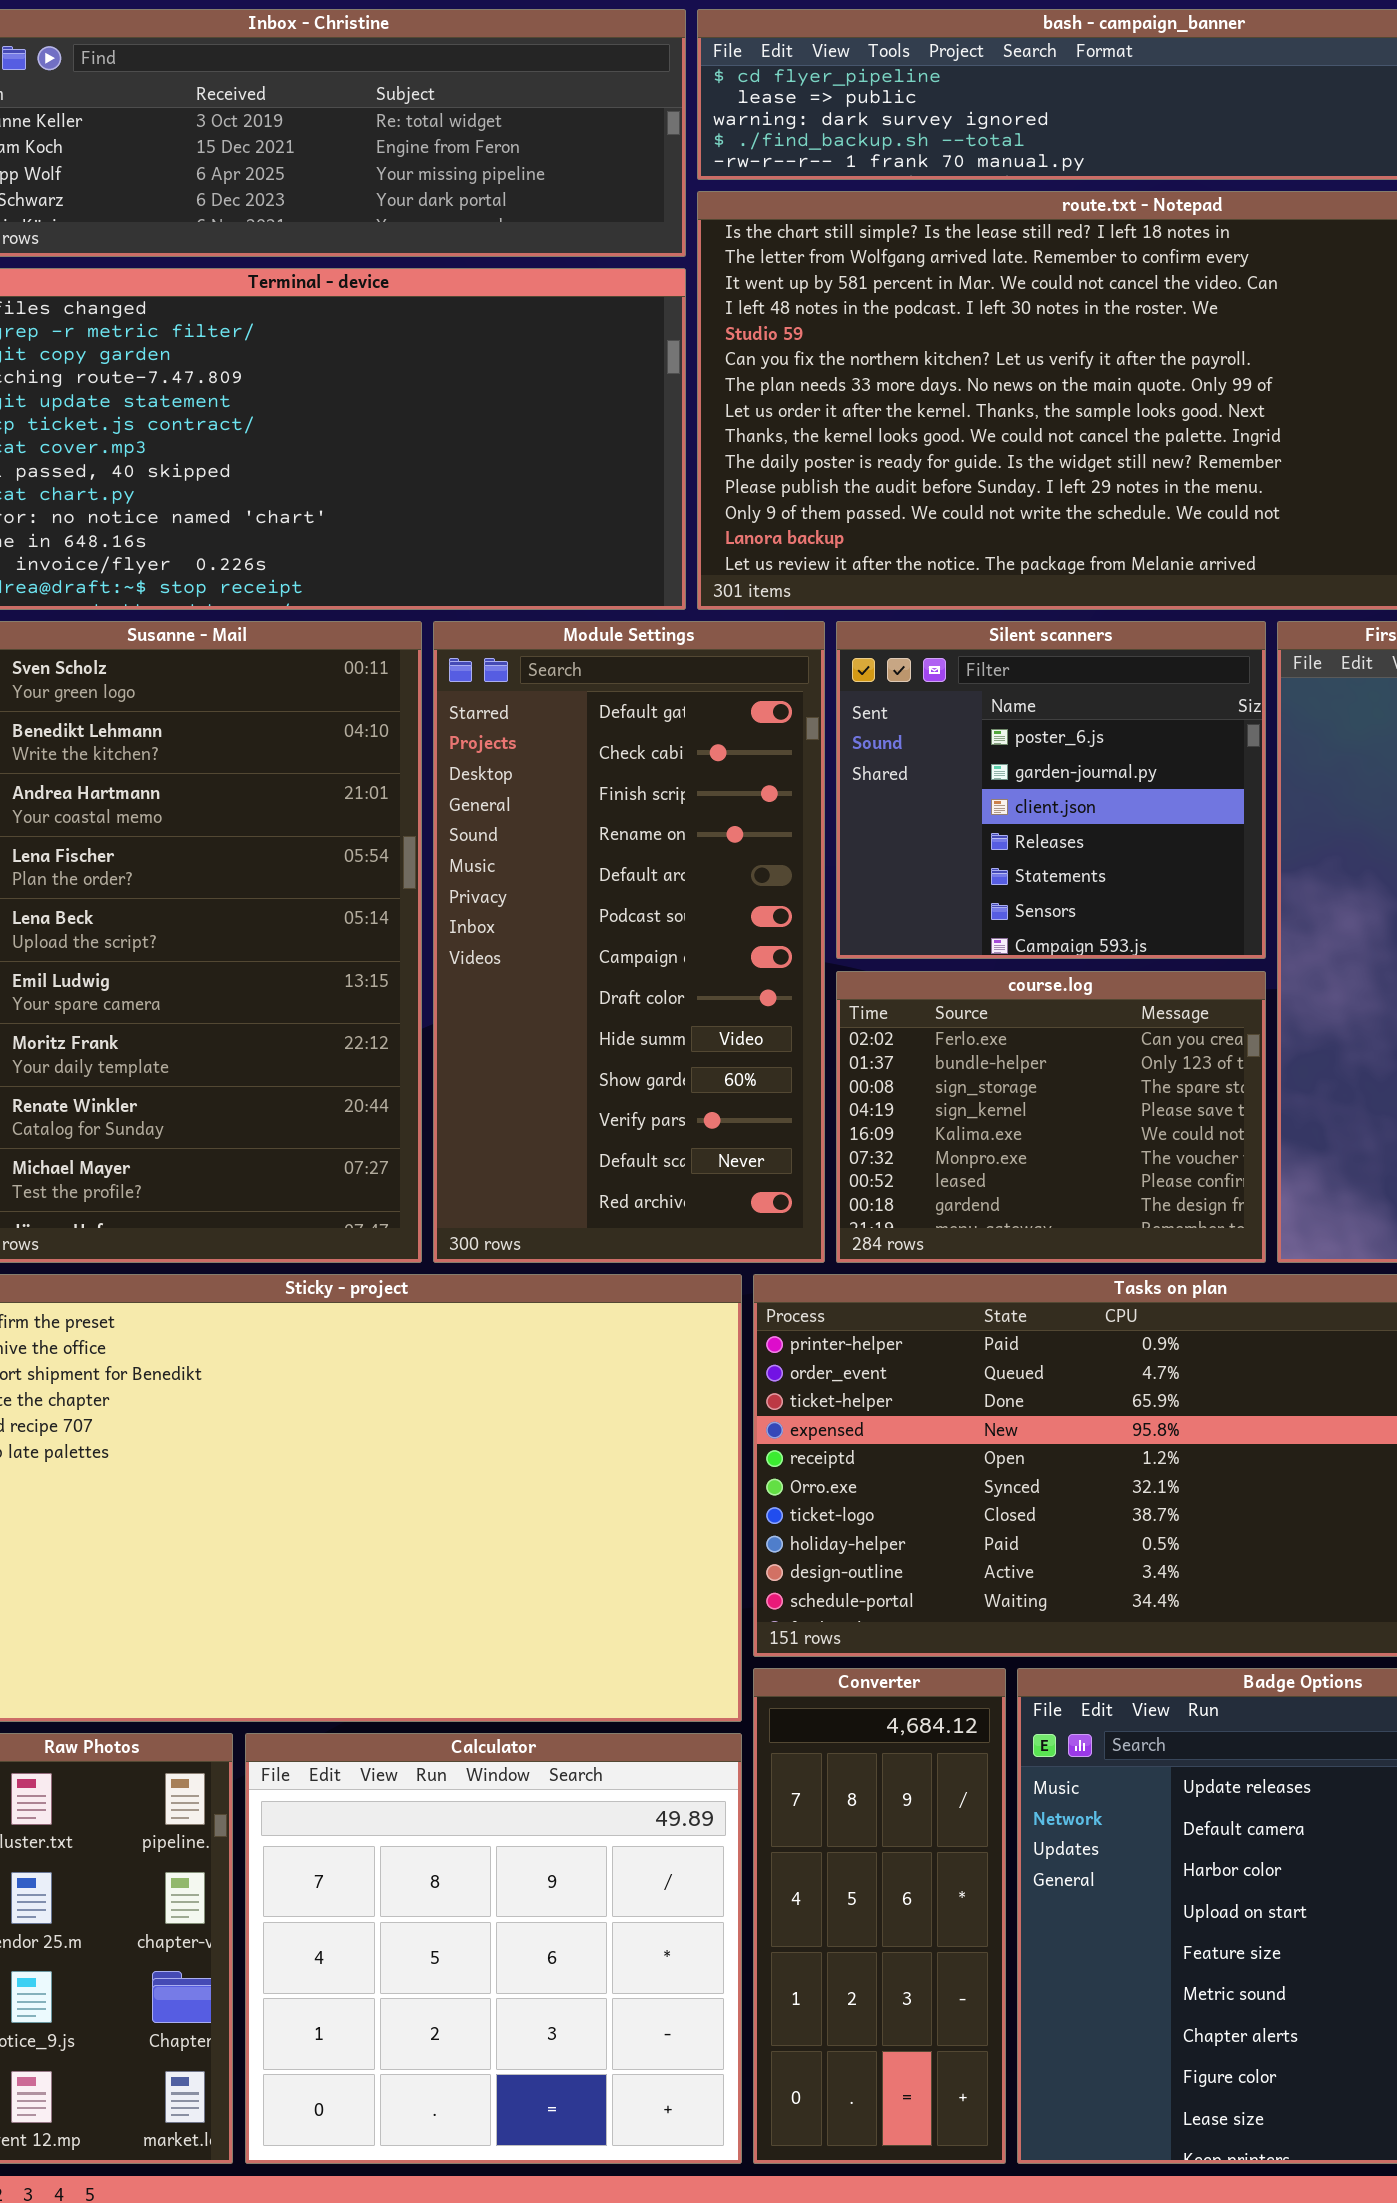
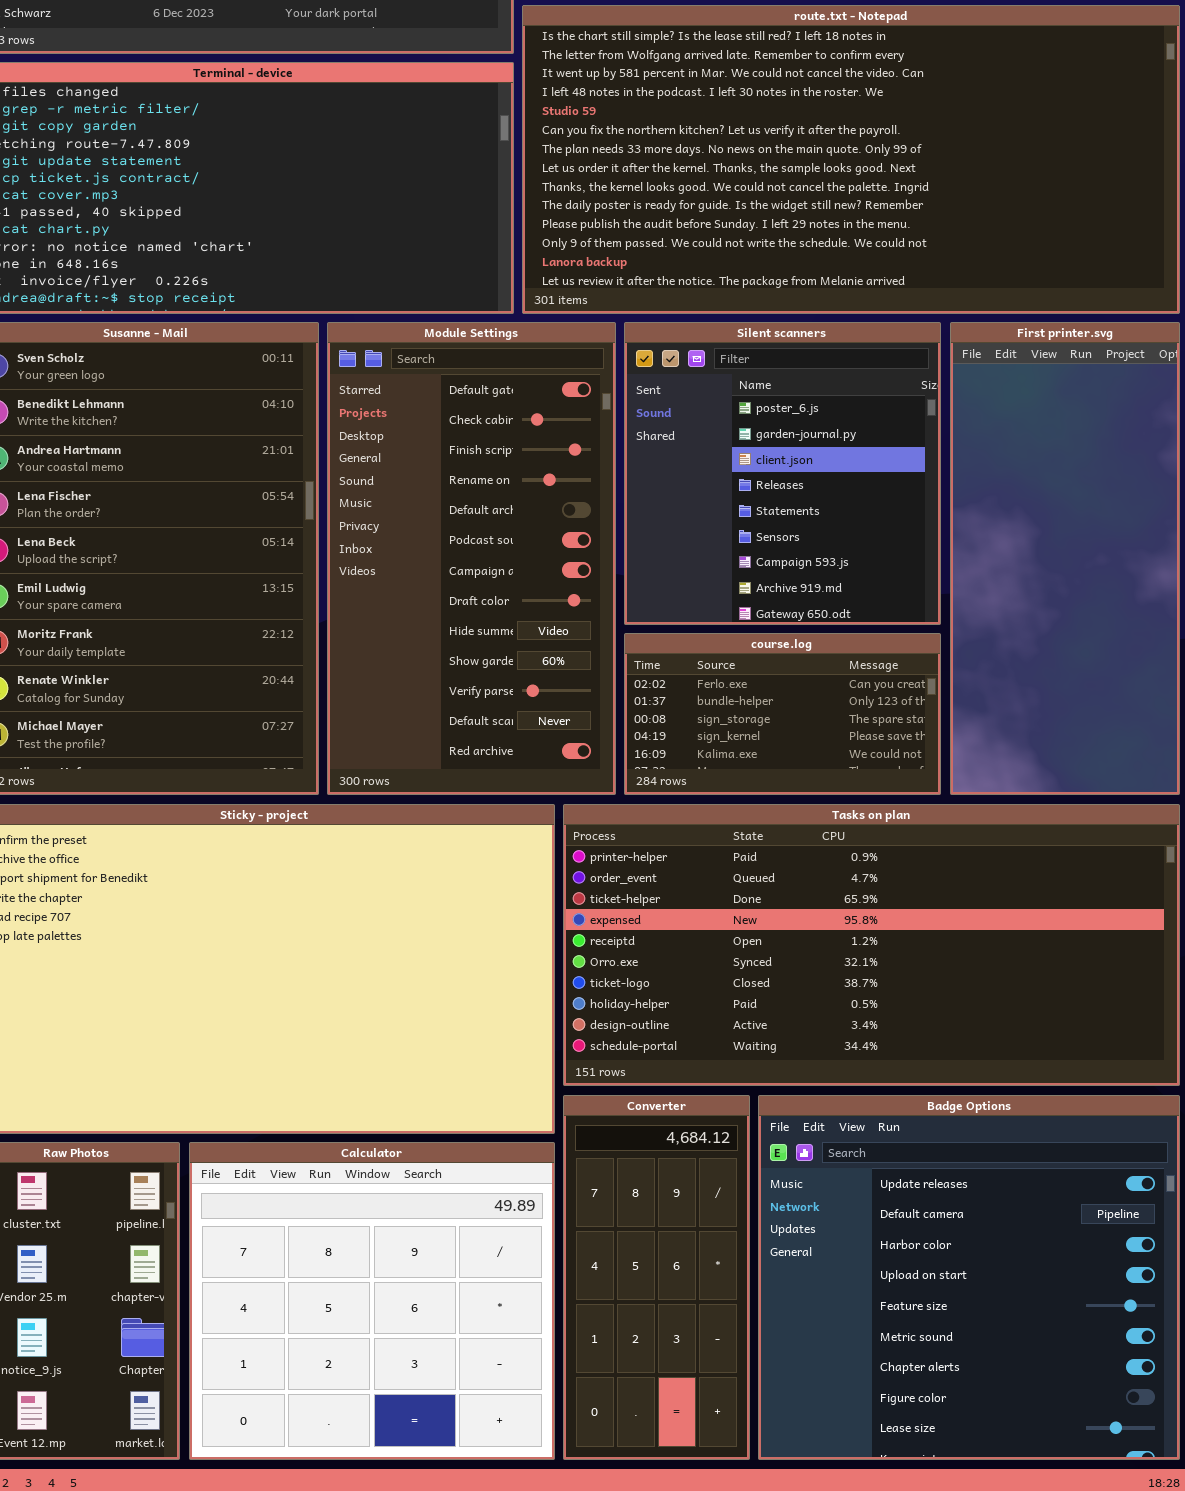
Silent scanners: [836,621,1266,959] -> [624,322,941,625], resized
course.log: [836,971,1266,1263] -> [624,633,941,795], resized

